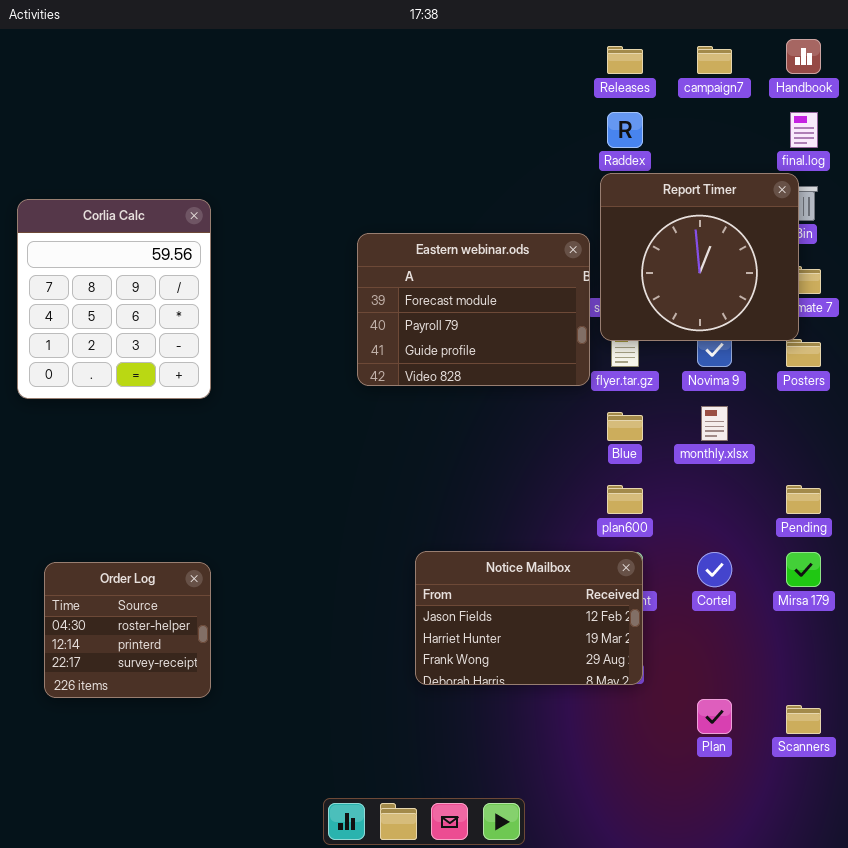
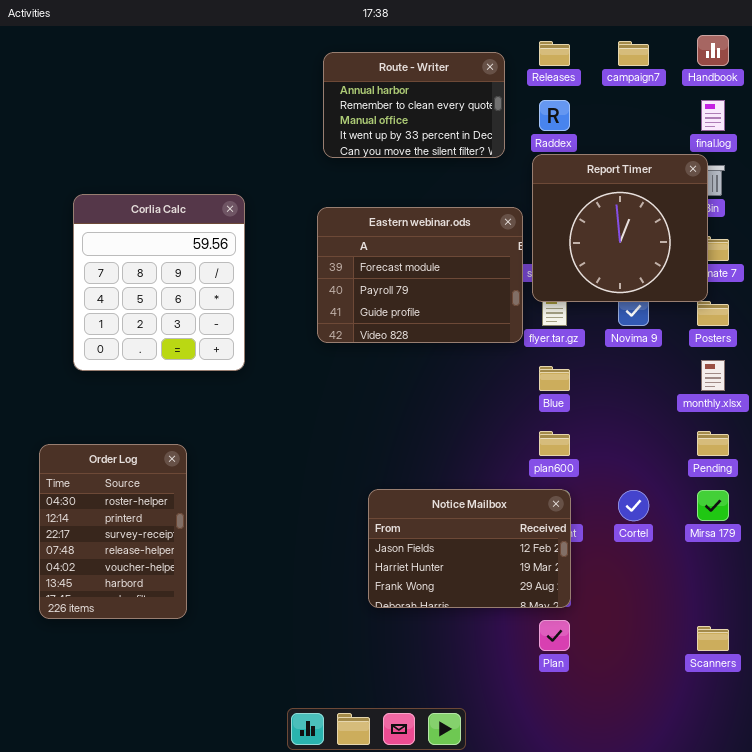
Route - Writer: none -> [323,52,505,158], opened
Corlia Calc: [17,199,211,399] -> [73,194,245,371], moved
monthly.xlsx: [701,406,728,441] -> [701,360,725,391], moved
Order Log: [44,562,211,698] -> [39,444,187,619], resized
Plan: [697,699,732,734] -> [539,620,570,651], moved

